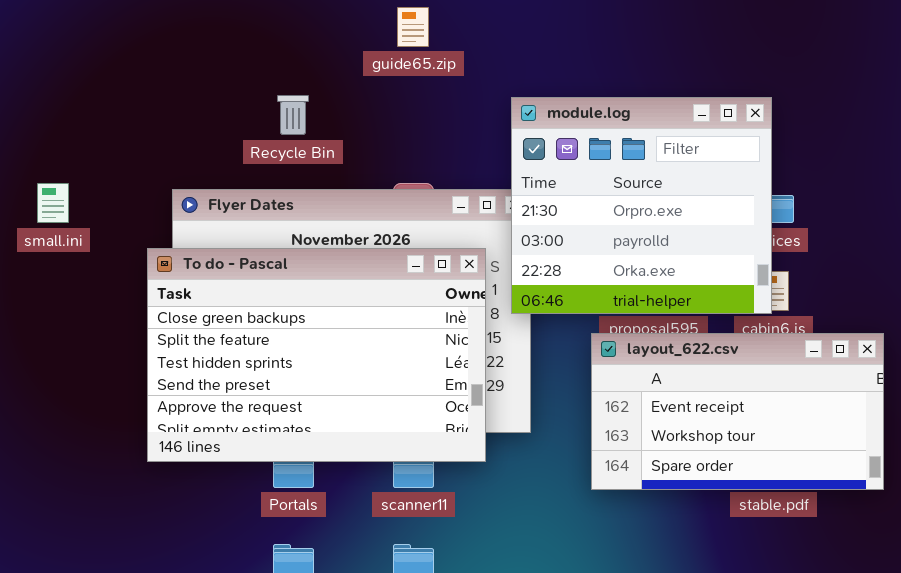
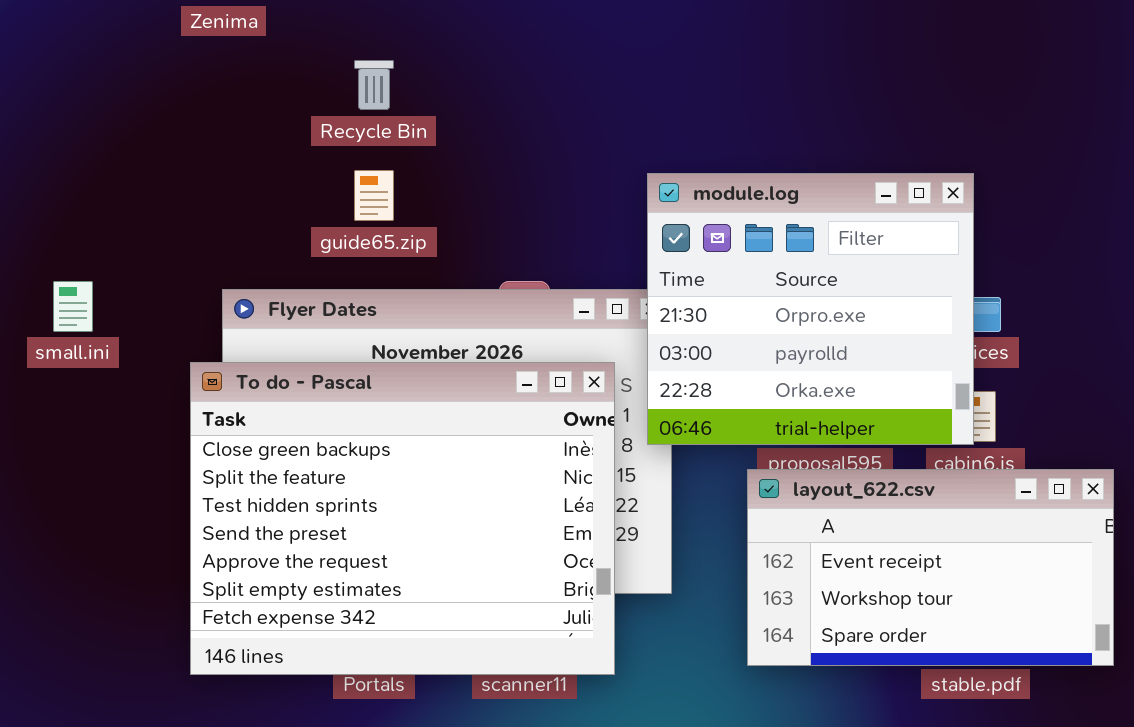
guide65.zip: [397,7,429,47] -> [354,170,394,221], moved
Recycle Bin: [277,95,309,135] -> [354,60,394,110], moved
To do - Pascal: [147,248,486,462] -> [190,362,615,675], resized

